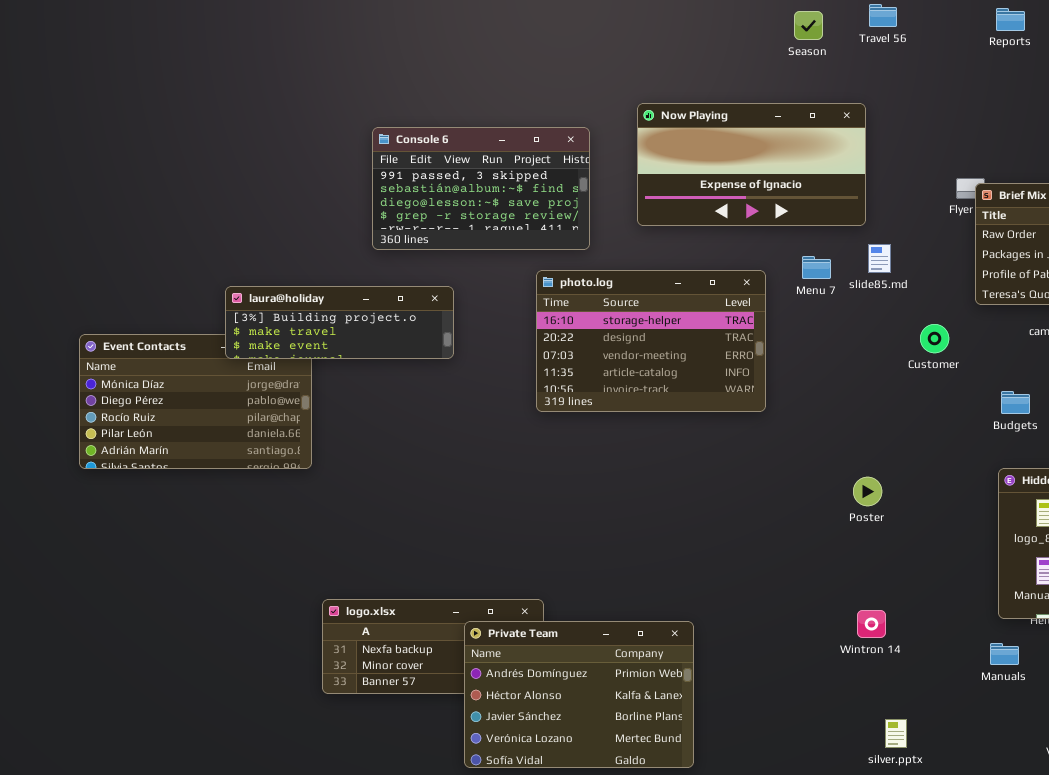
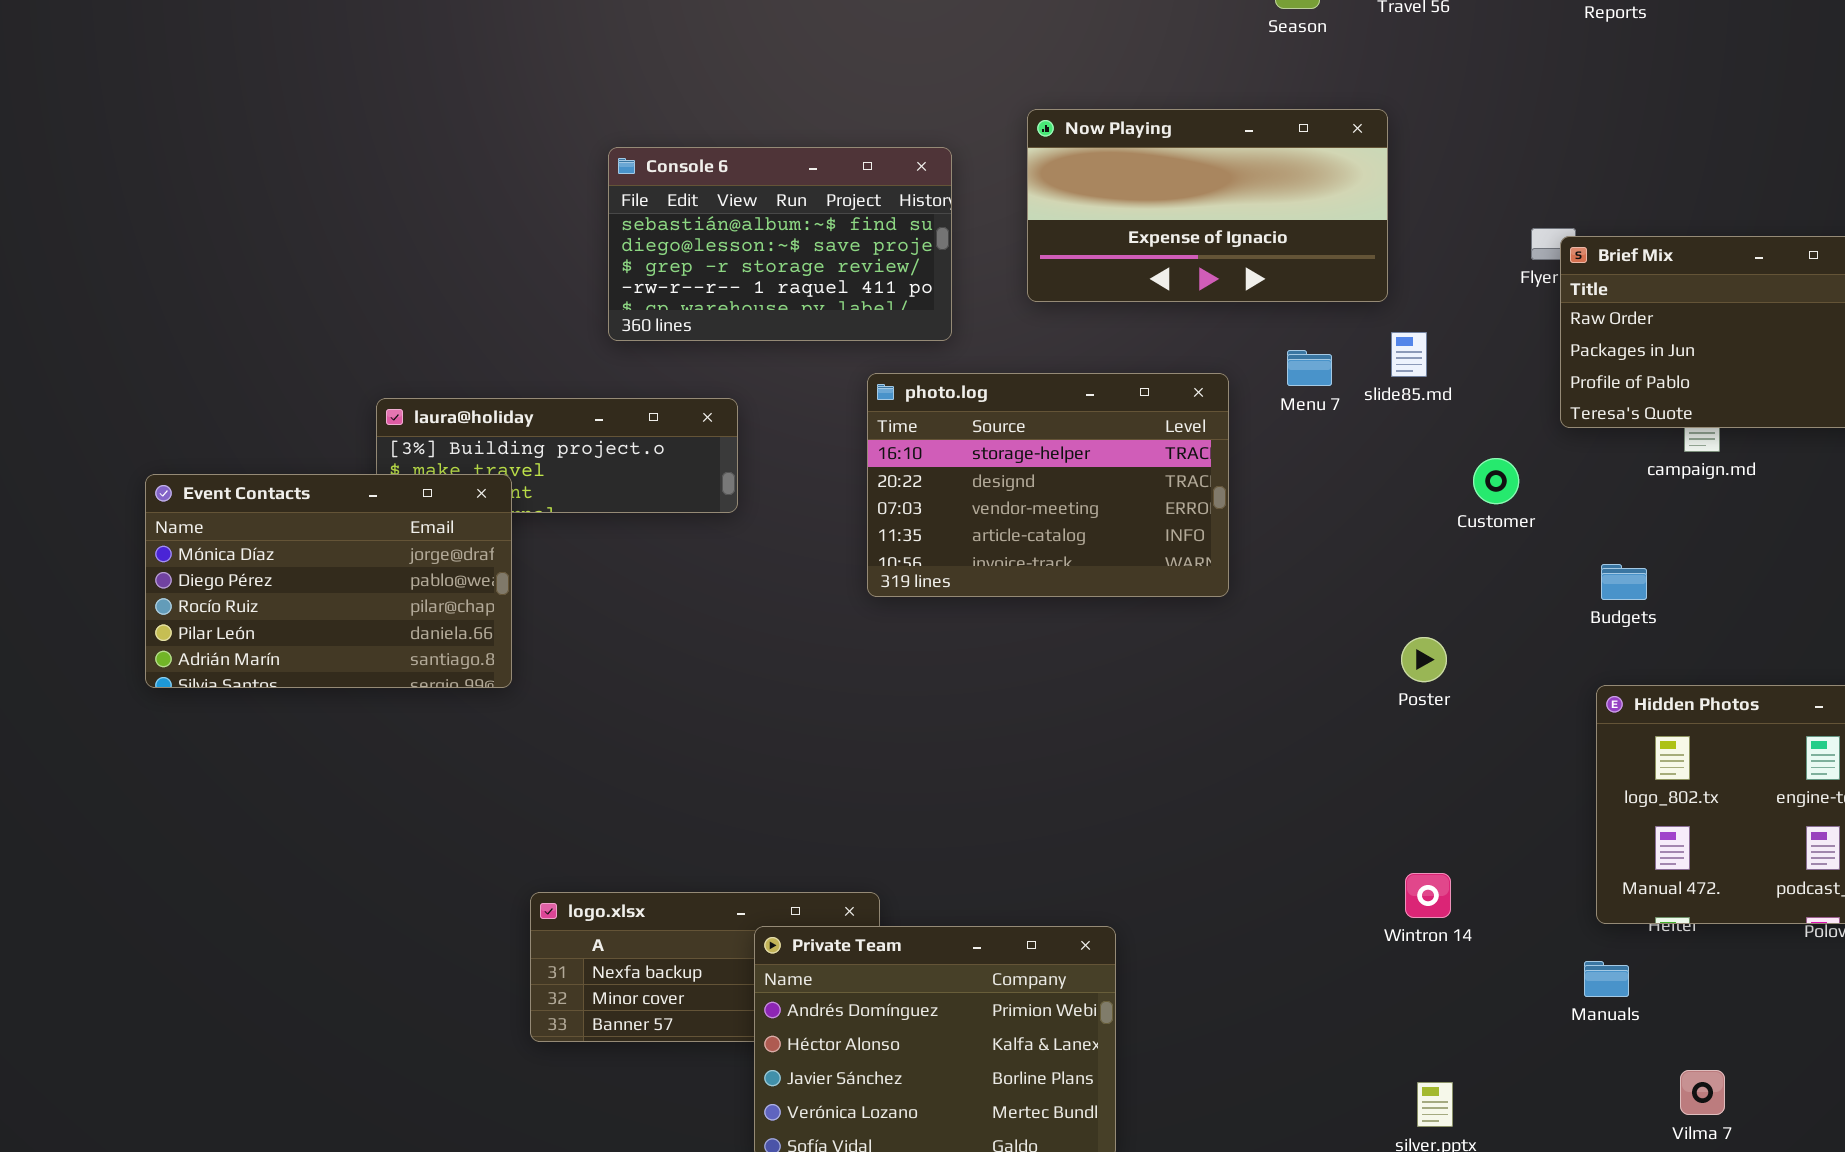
Console 6: [372,127,590,250] -> [608,147,952,341], scrolled down 1 row
Event Contacts: [79,334,312,469] -> [145,474,512,688], raised
Poster: [853,477,882,506] -> [1401,637,1447,682], moved
Wintron 14: [857,610,886,638] -> [1405,873,1451,918], moved

